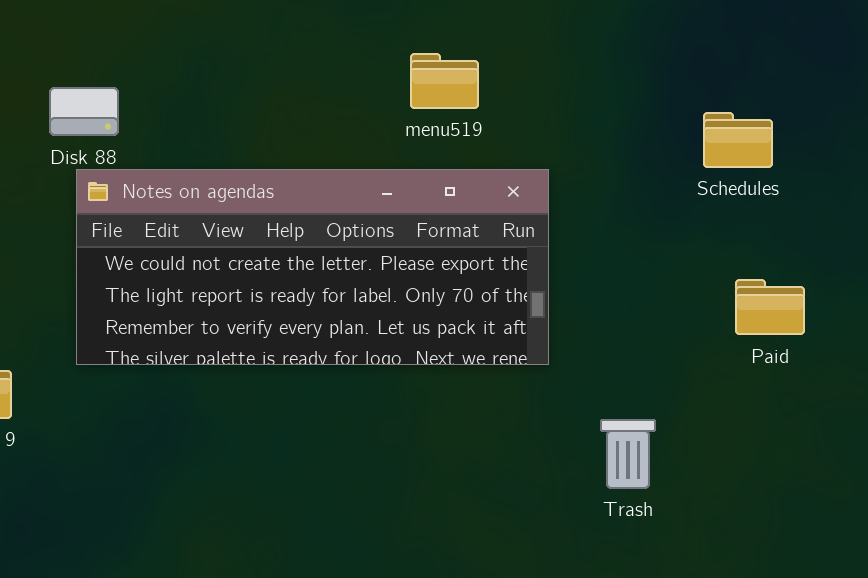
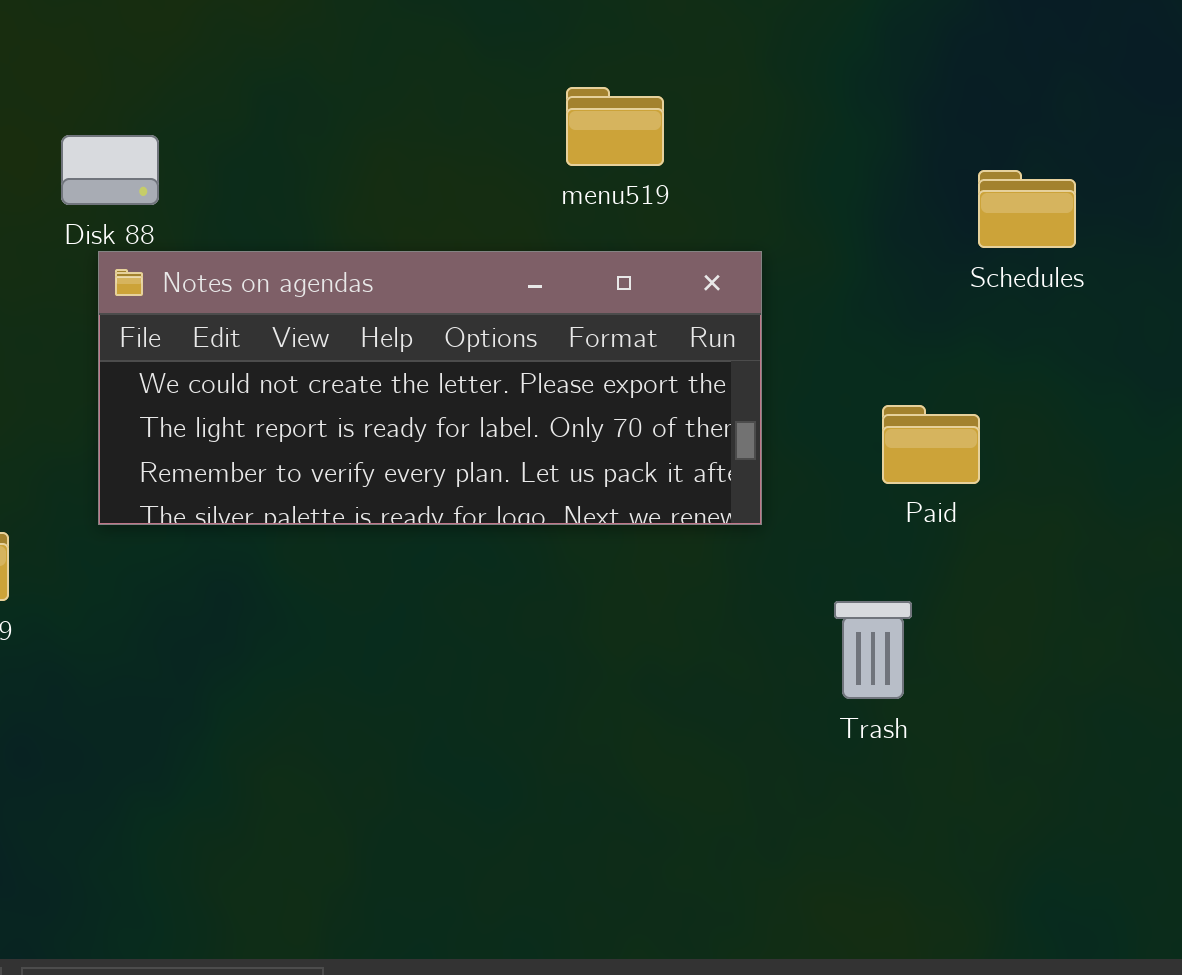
Paid: [735,279,805,335] -> [882,405,980,484], moved

